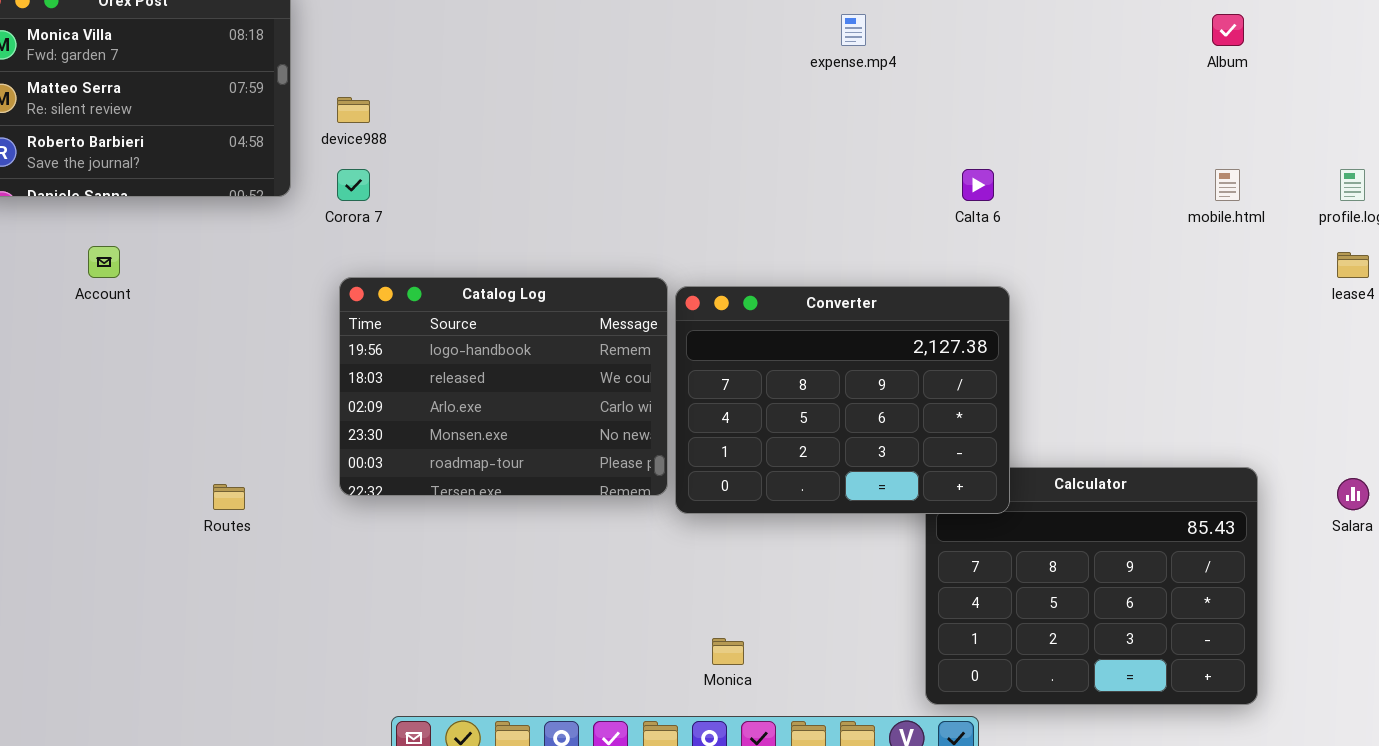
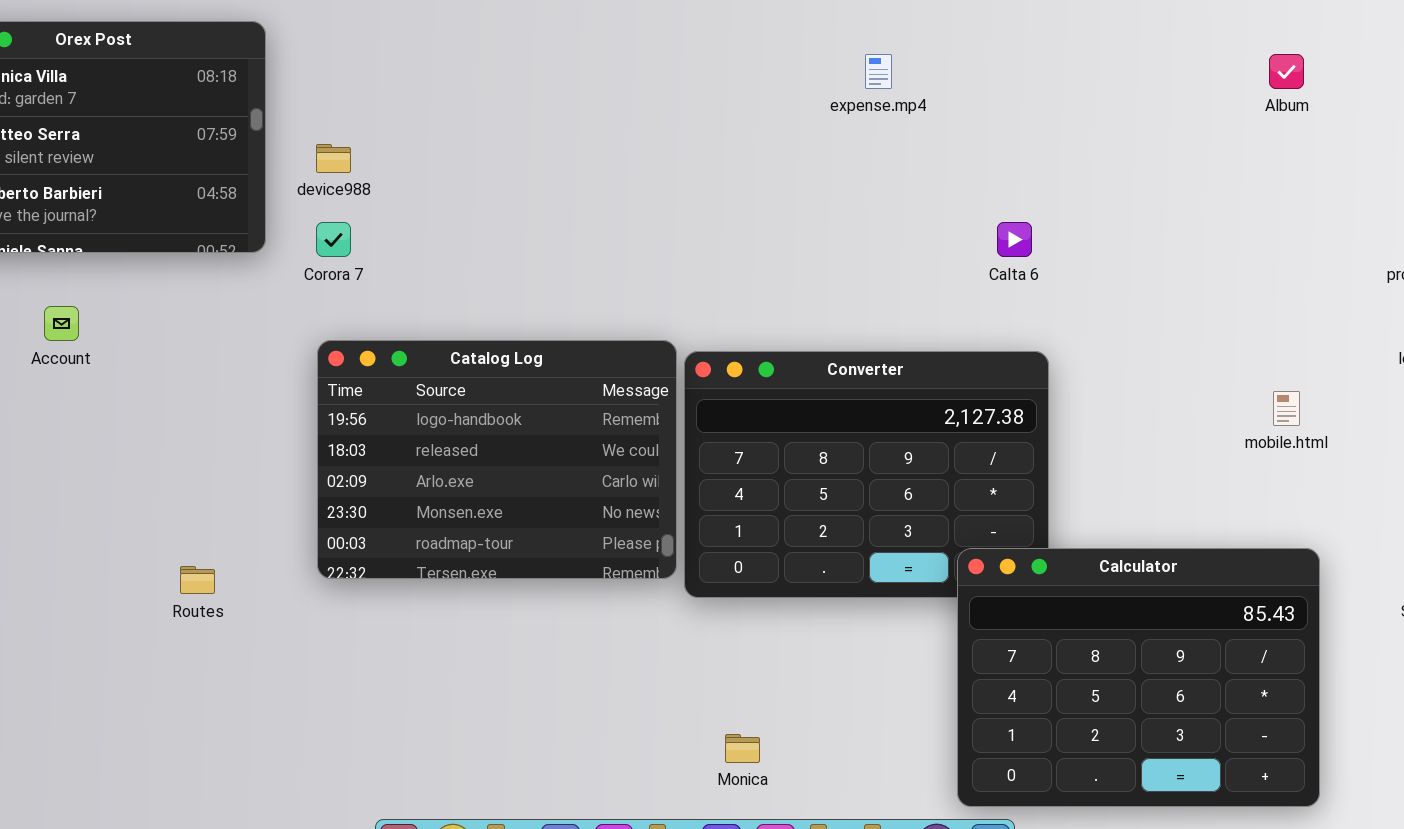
mobile.html: [1215,169,1240,201] -> [1273,391,1300,426], moved
Calculator: [925,467,1258,705] -> [957,548,1320,807], raised

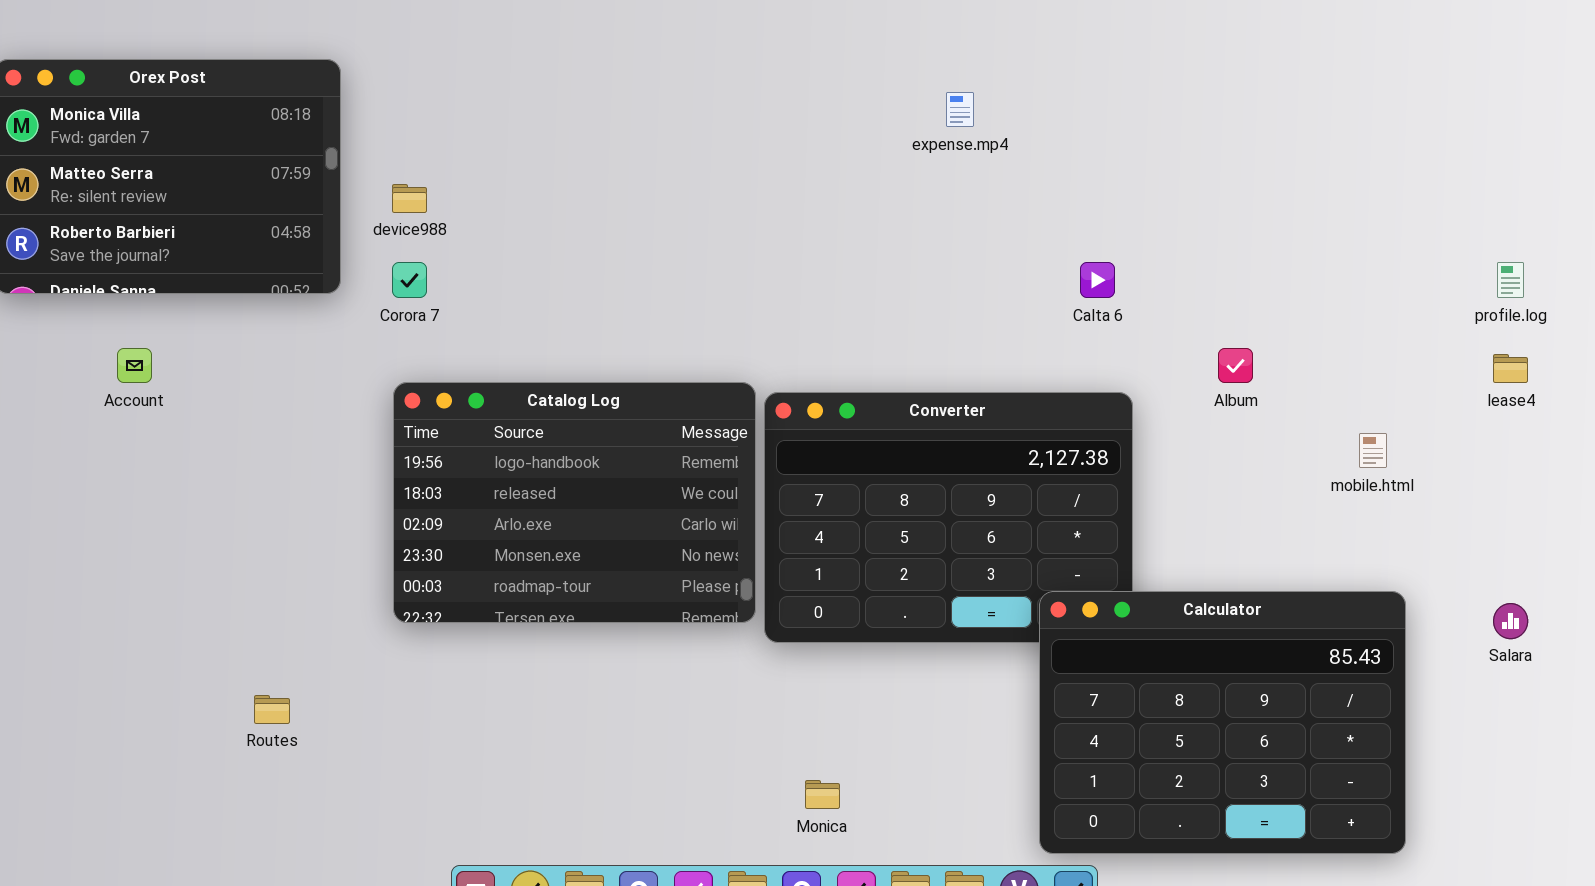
Album: [1269,54,1304,89] -> [1218,348,1253,383], moved
Routes: [180,566,215,594] -> [254,695,290,724], moved

